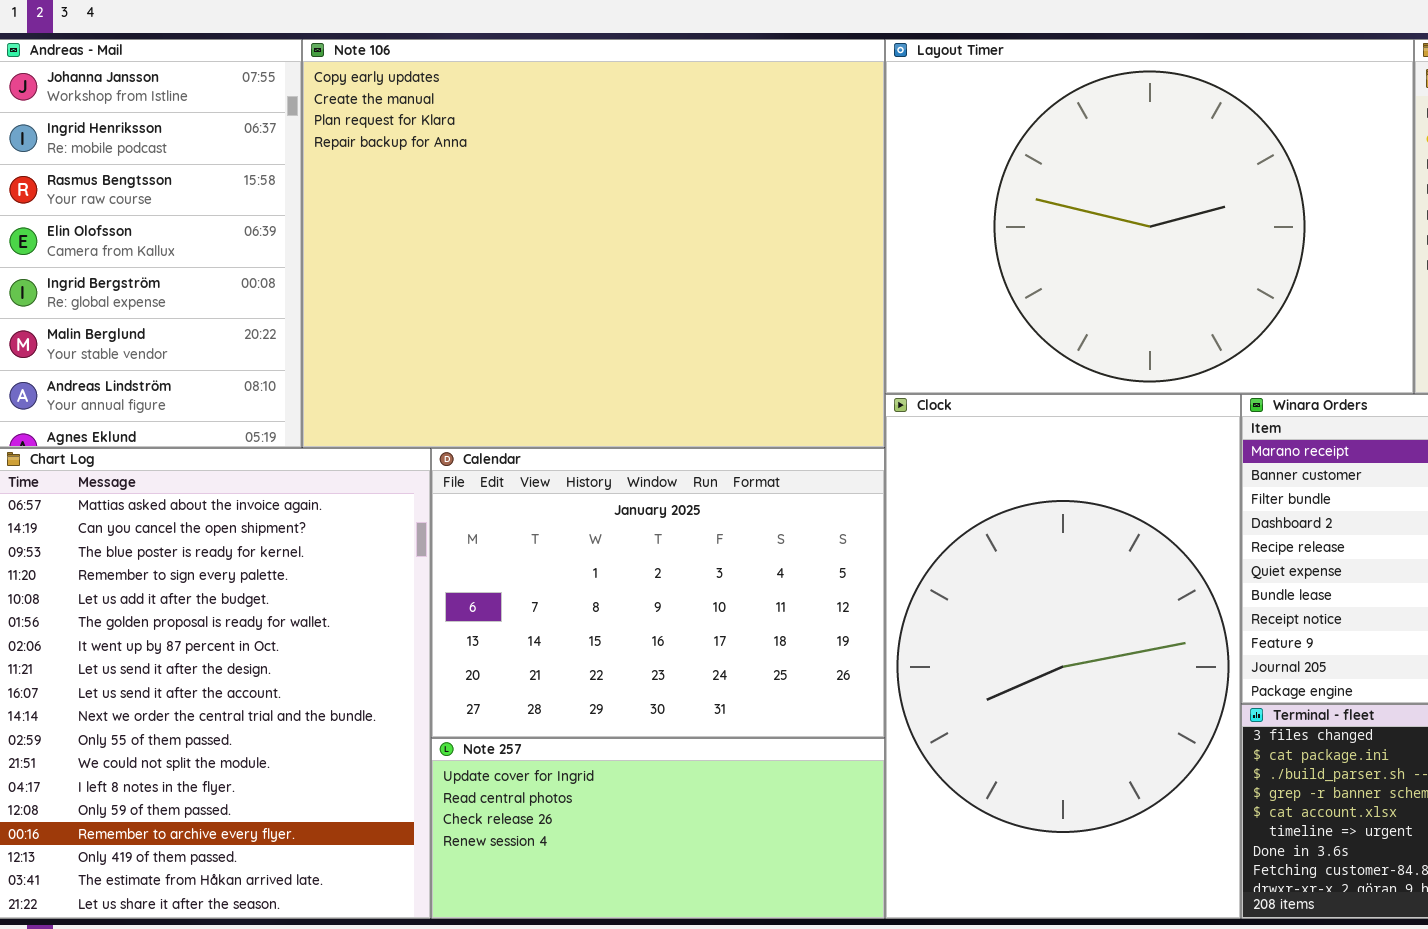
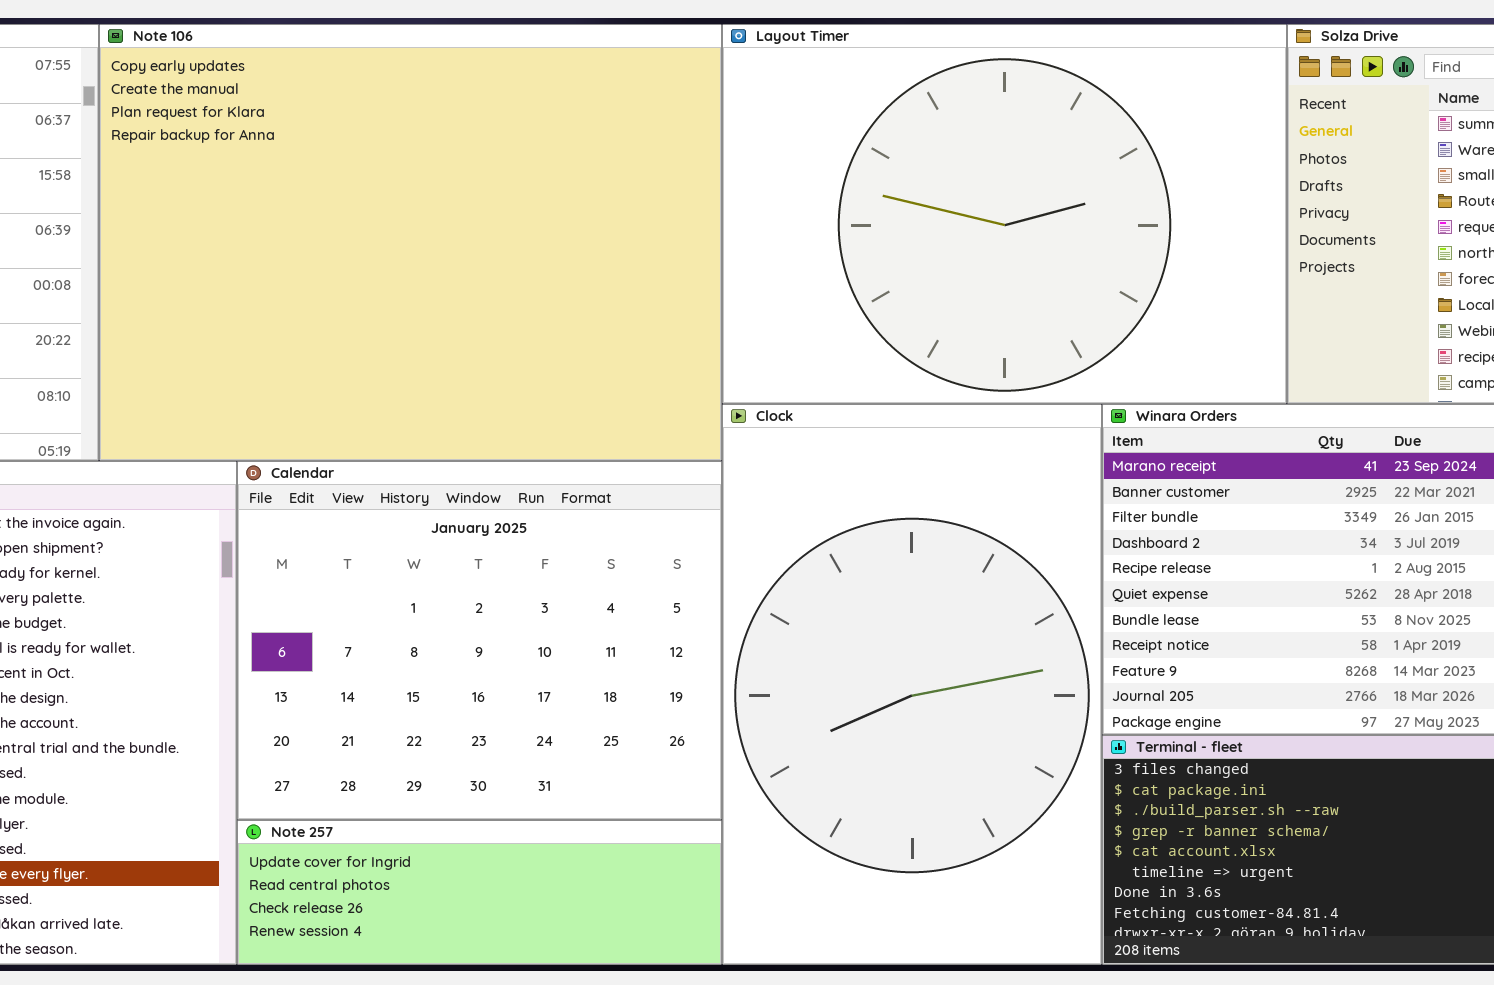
Calendar: [431,448,885,738] -> [237,461,722,820], resized
Note 257: [431,738,885,919] -> [237,820,722,965], resized

